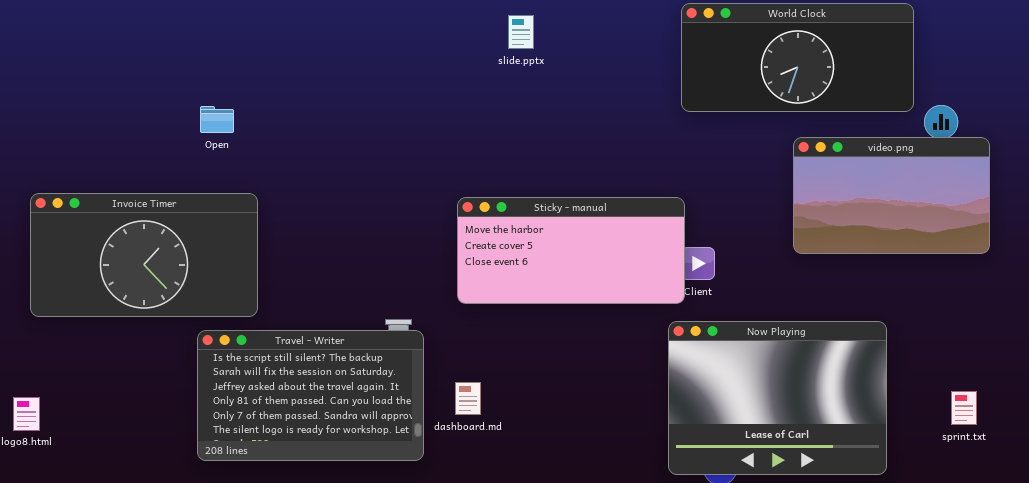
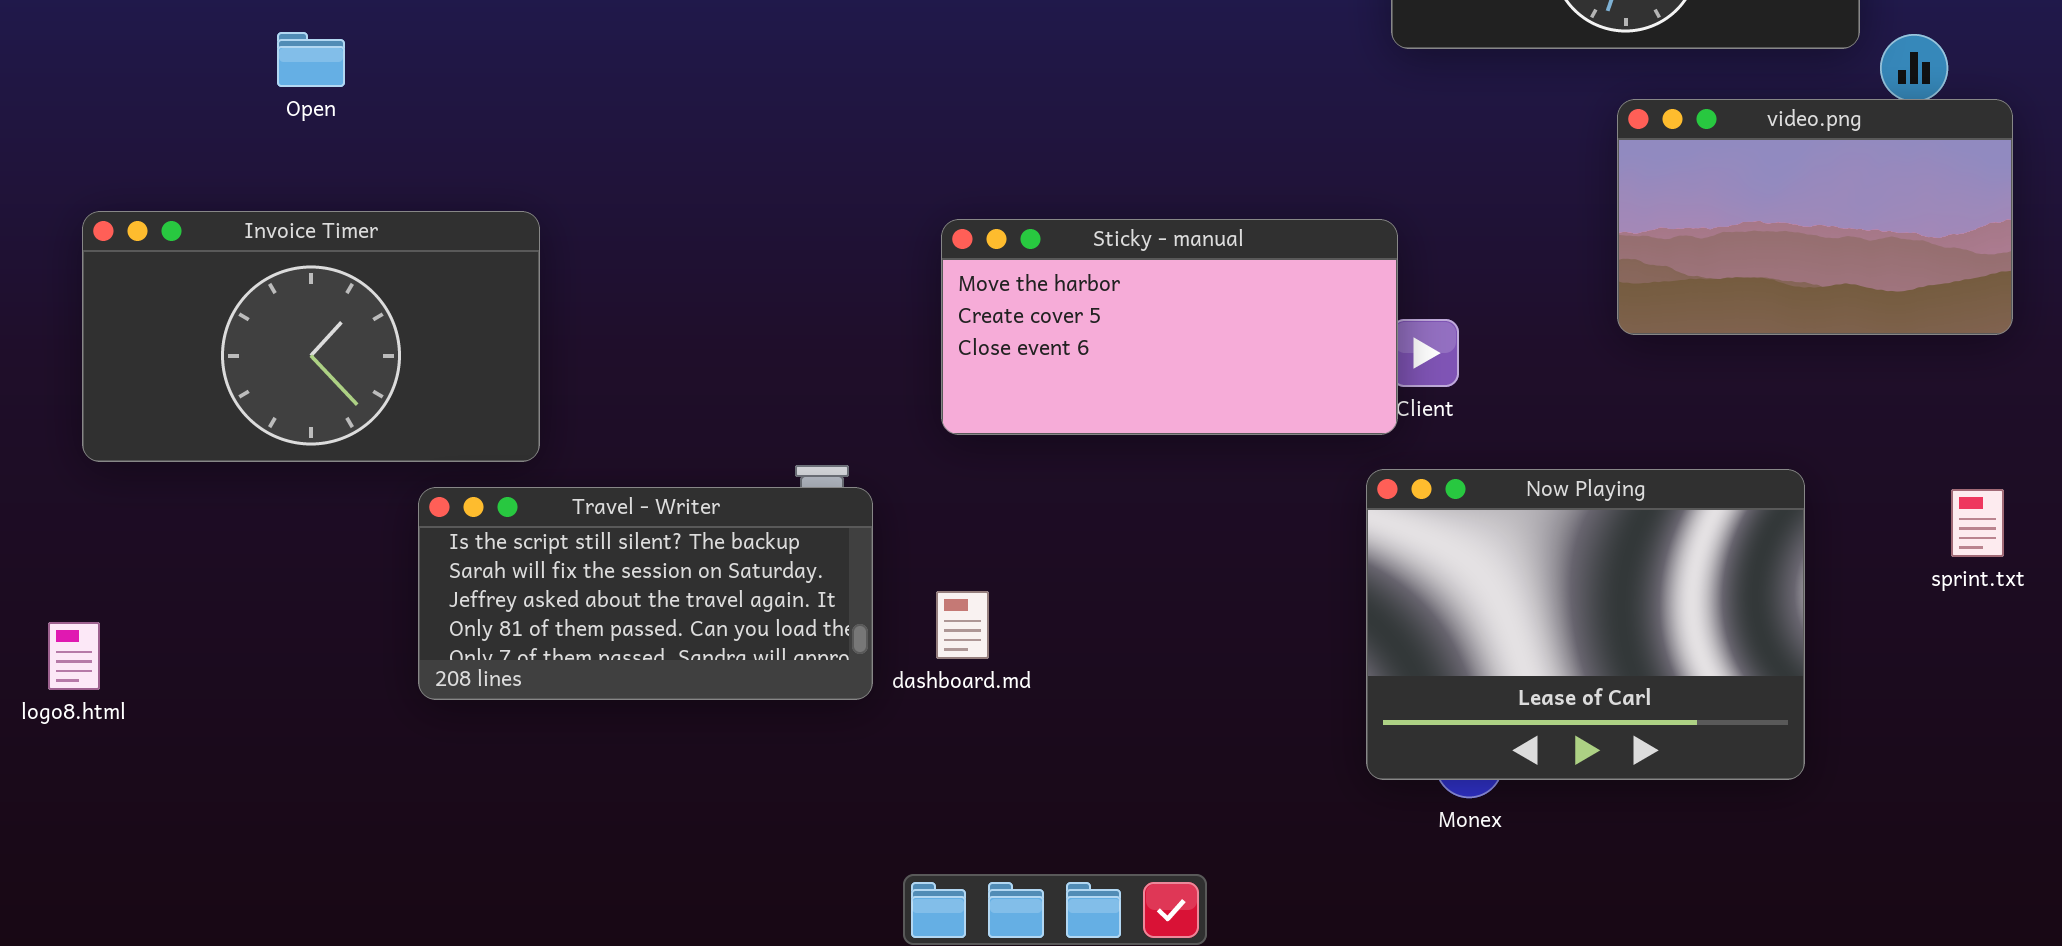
Open: [200,106,234,133] -> [277,32,345,87], moved
Travel - Writer: [197,330,424,461] -> [418,487,873,700], resized
sprint.txt: [951,391,977,425] -> [1951,489,2004,557], moved

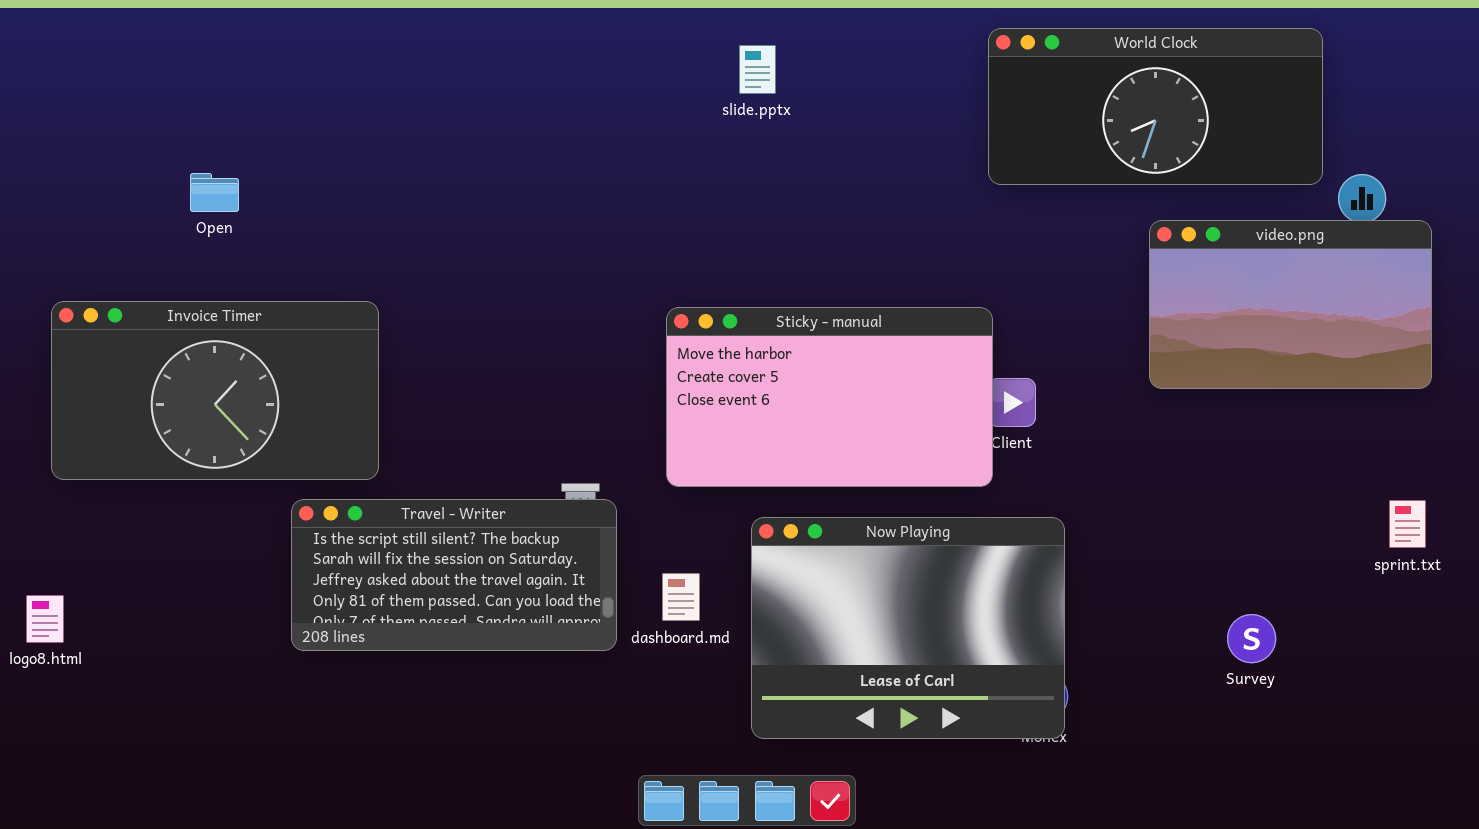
Sticky - manual: [941,219,1398,435] -> [666,307,993,487], resized
Now Playing: [1366,469,1805,780] -> [751,517,1065,739], moved

